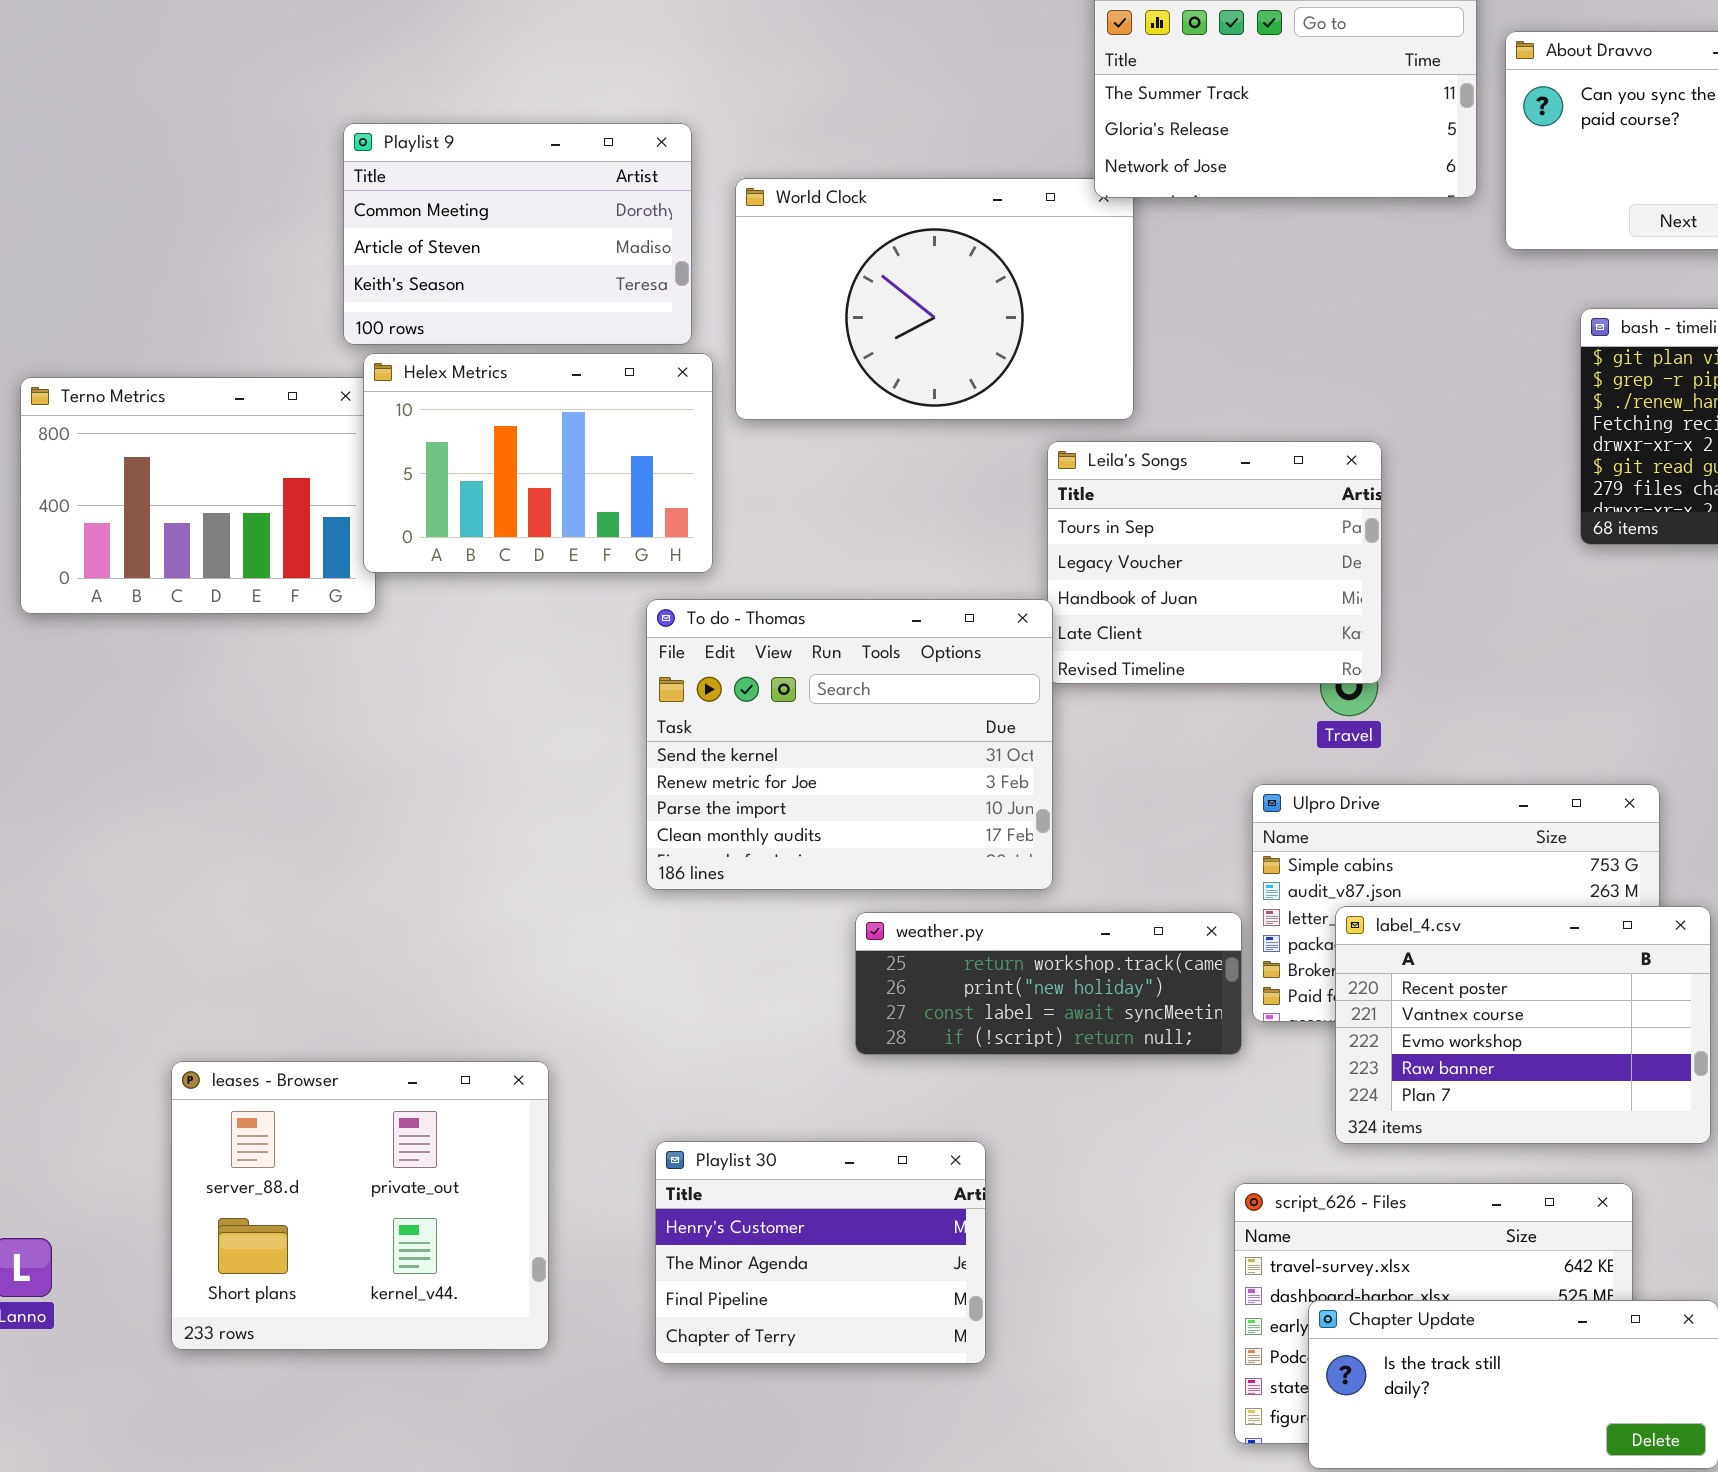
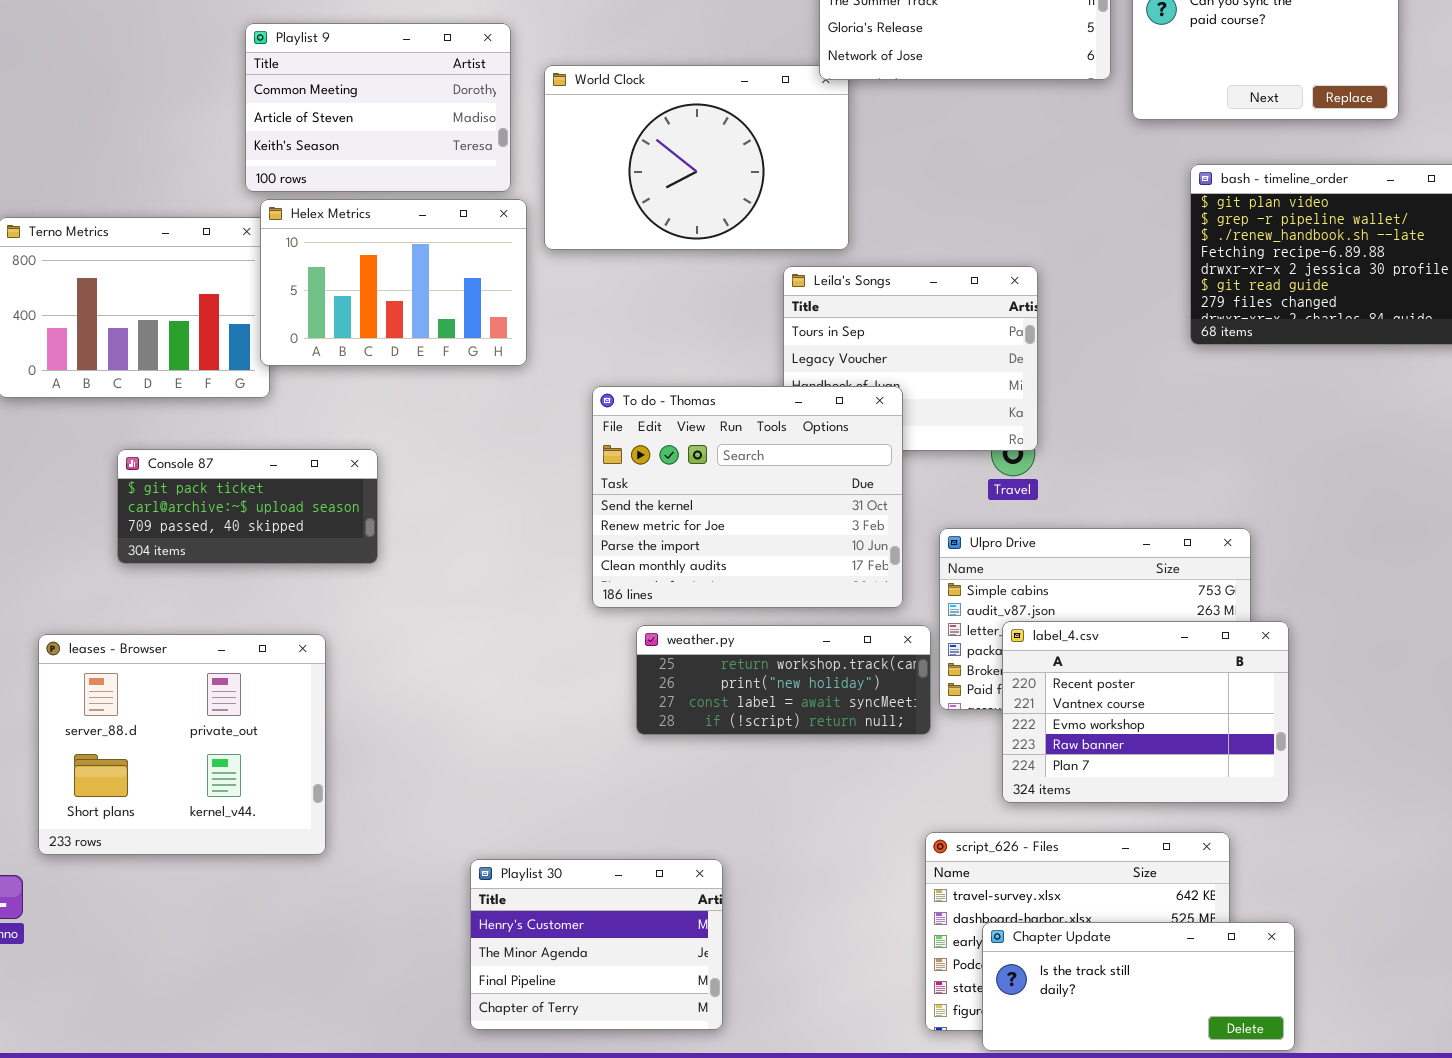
To do - Thomas: [646,599,1053,890] -> [592,386,903,608], moved
Console 87: none -> [117,449,378,564], opened
leases - Browser: [171,1061,549,1350] -> [38,634,326,855], moved
Playlist 30: [655,1141,986,1364] -> [470,859,723,1030], moved

